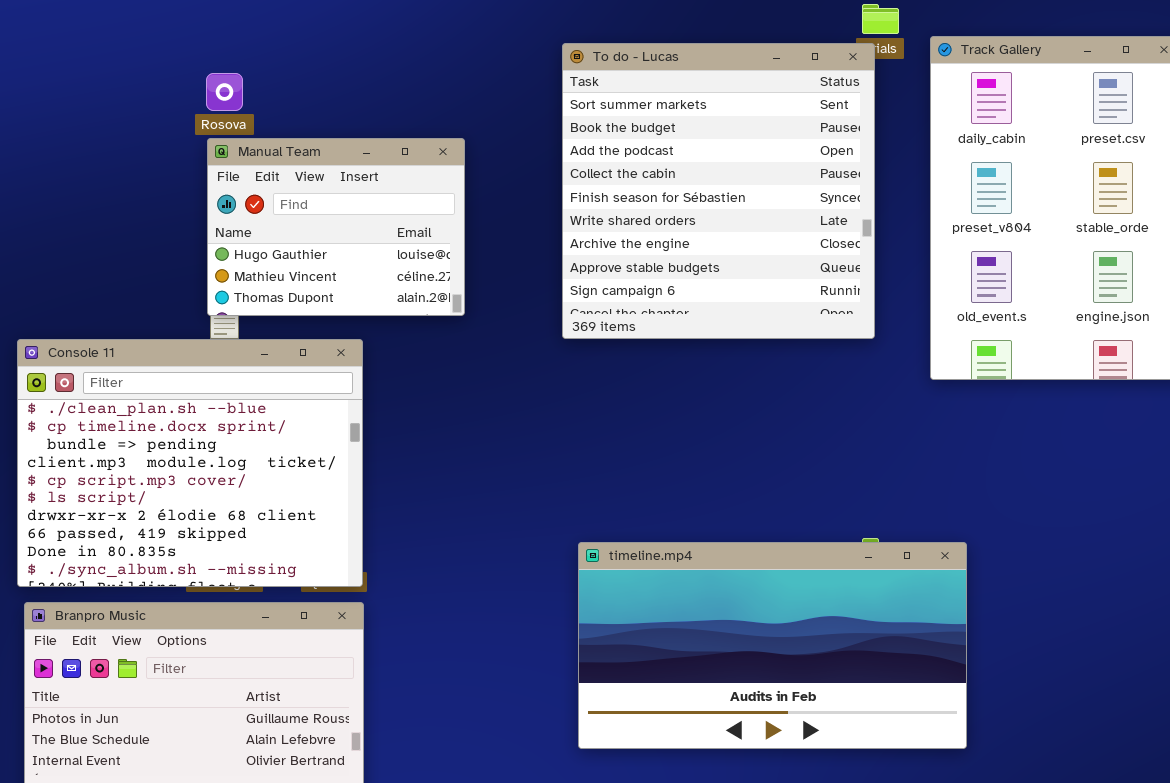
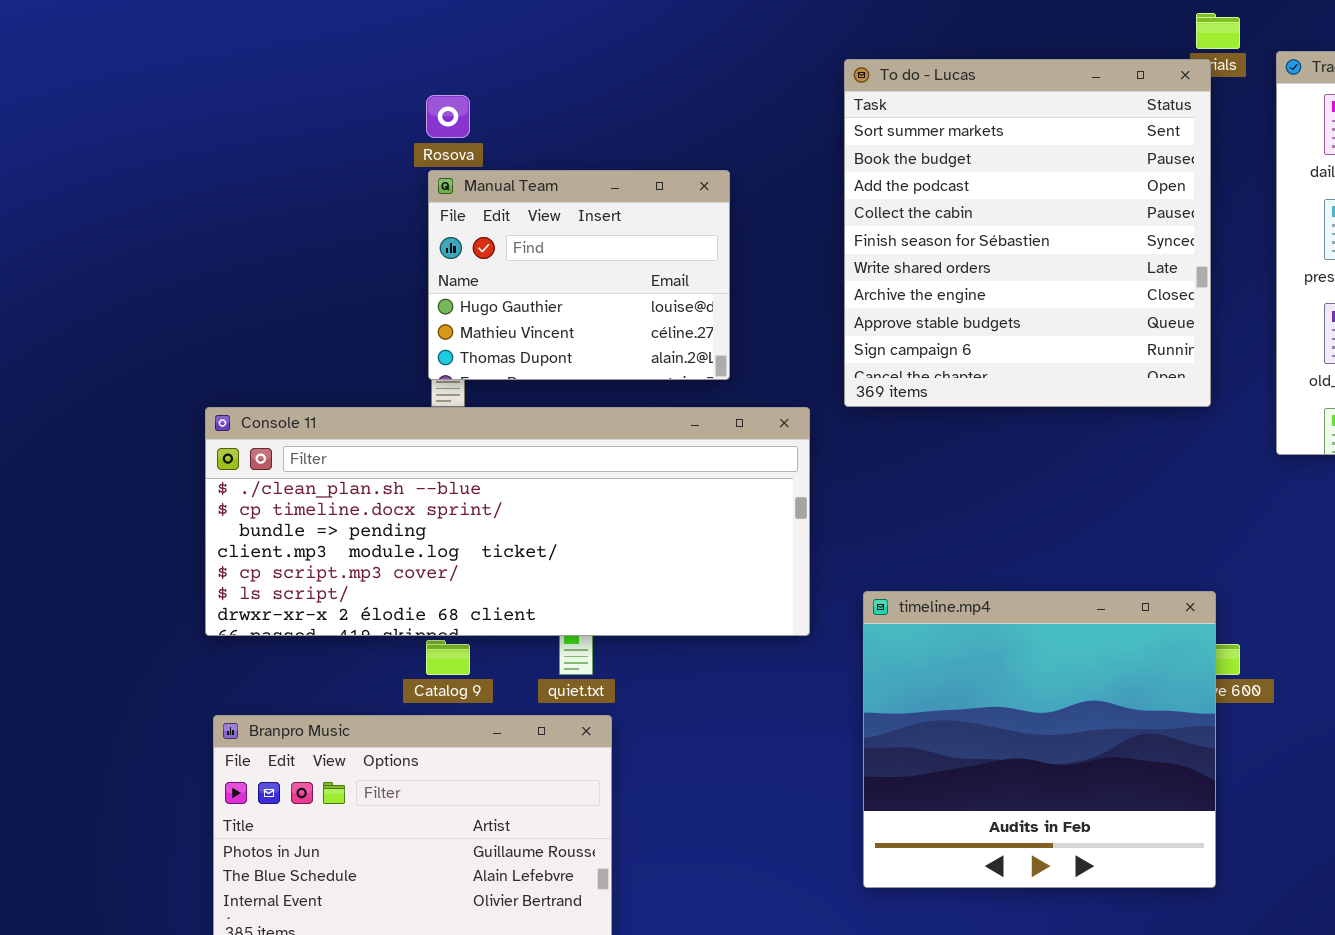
Console 11: [17,339,363,587] -> [205,407,810,636], resized
timeline.mp4: [578,542,967,749] -> [863,591,1216,888], resized

